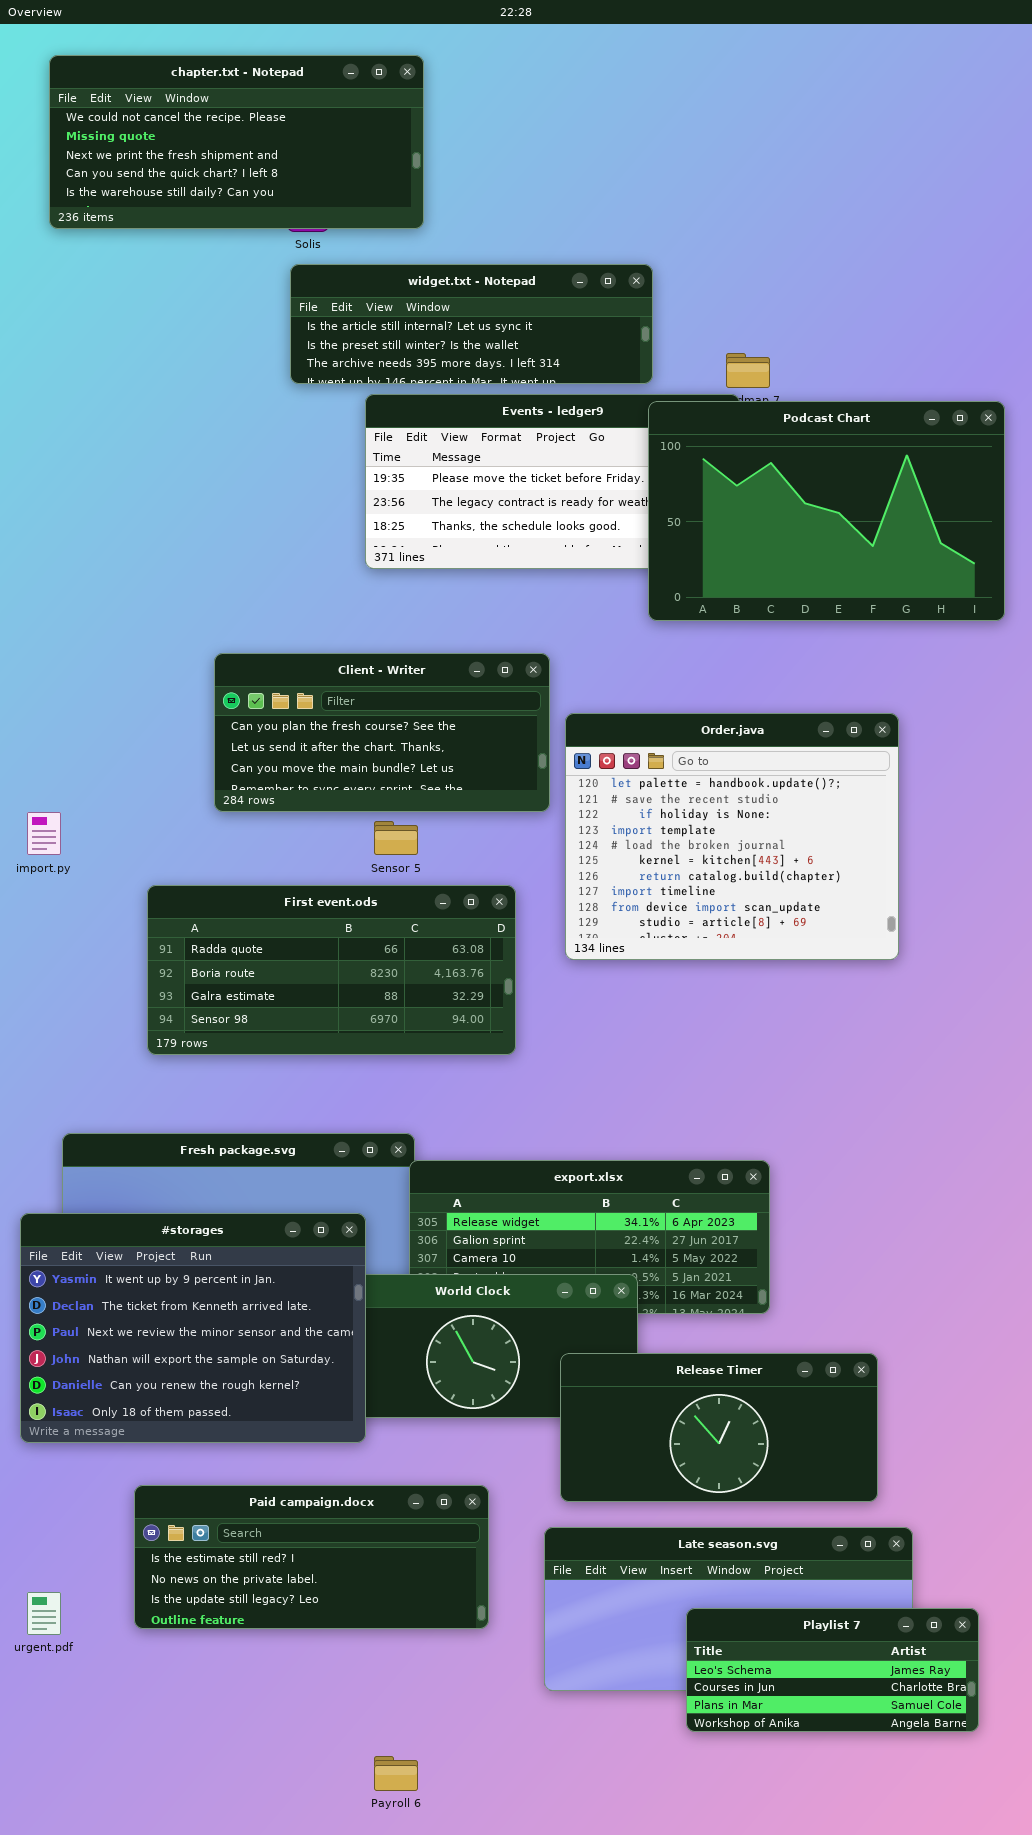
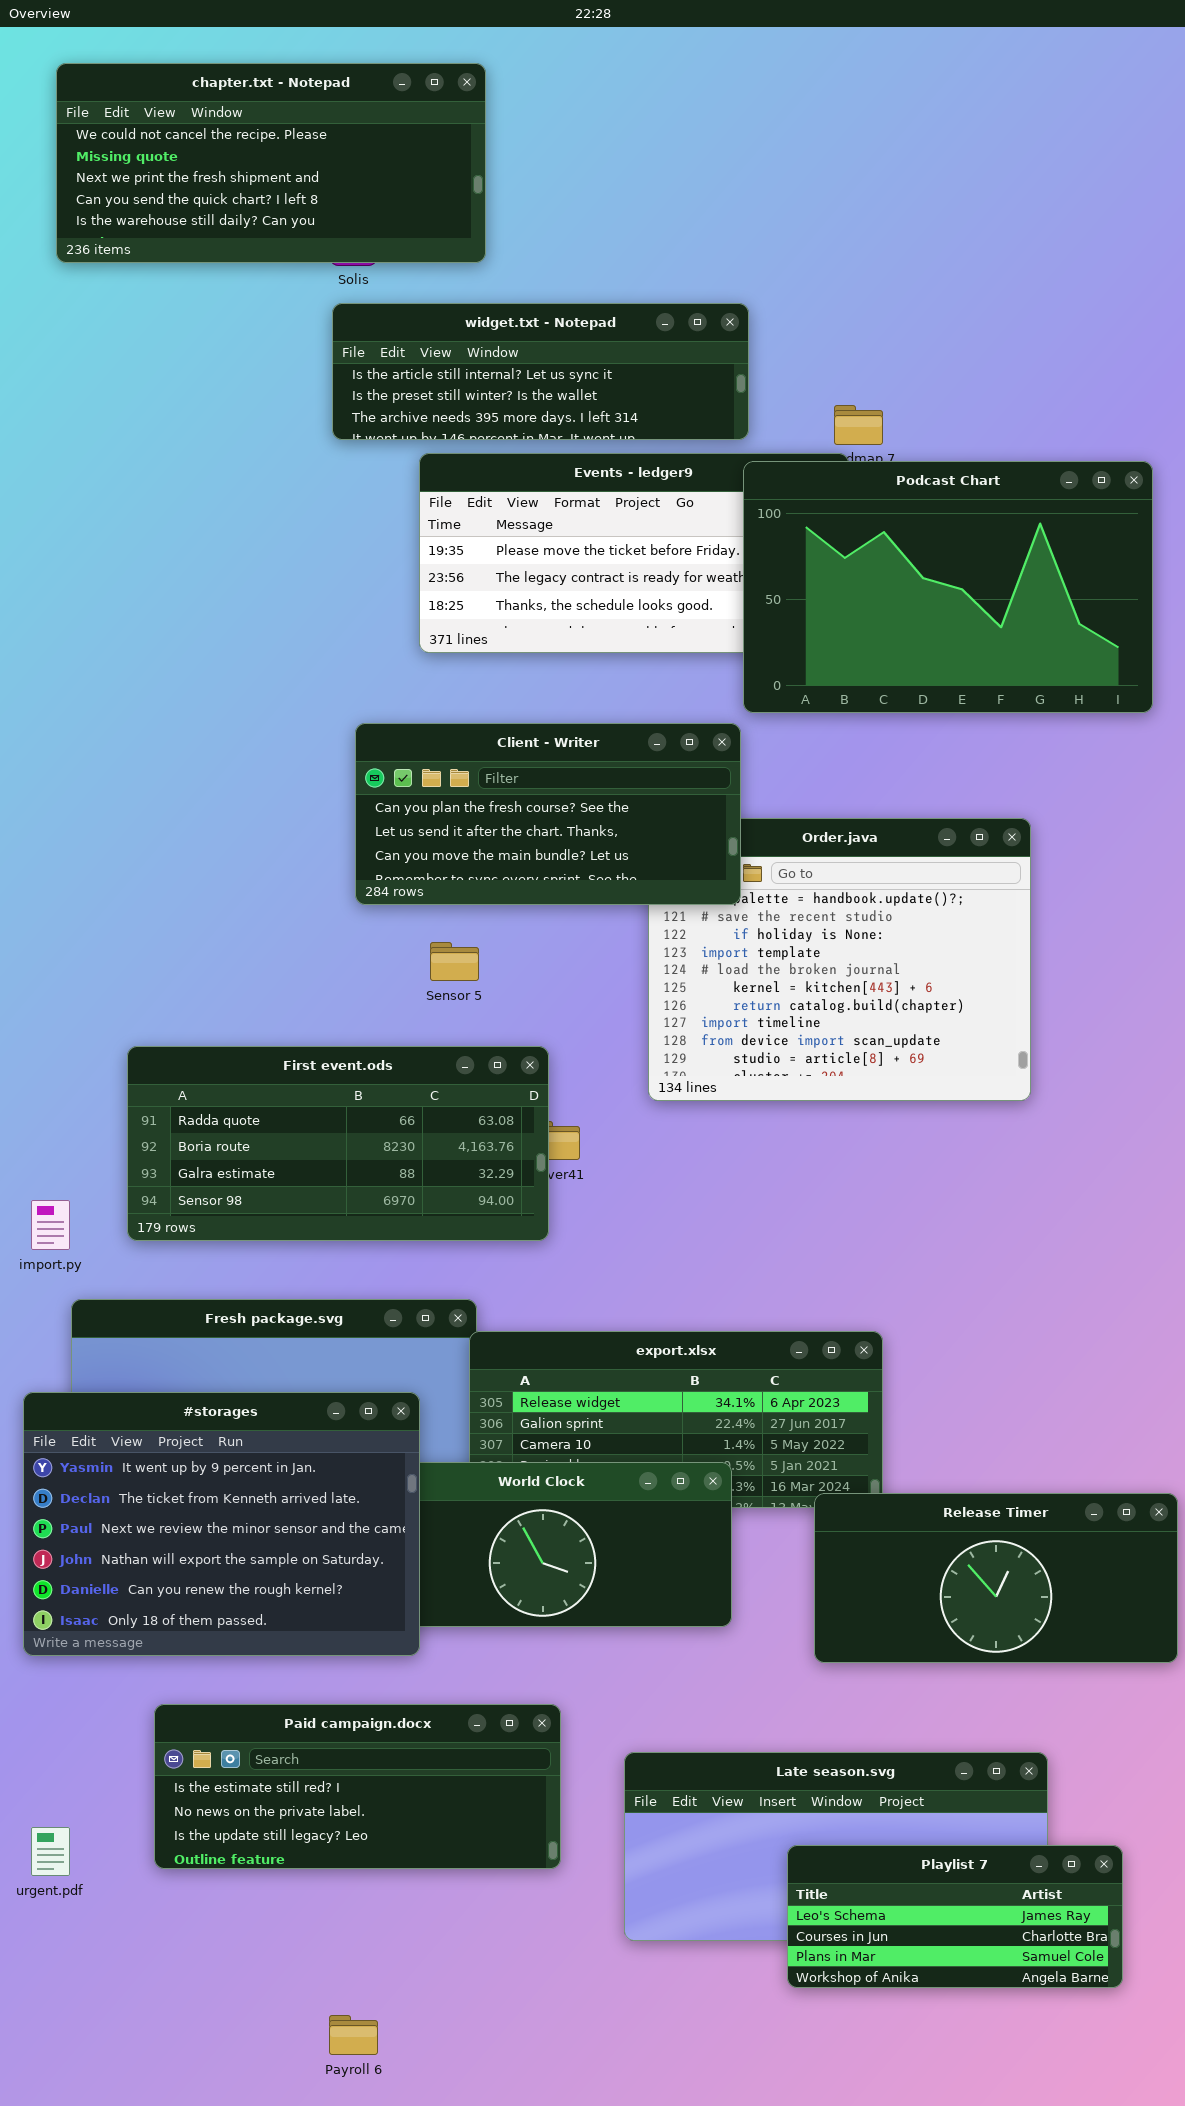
Client - Writer: [214,653,550,812] -> [355,723,741,905], moved
import.py: [27,812,61,855] -> [31,1200,70,1250], moved
First event.ods: [147,885,516,1055] -> [127,1046,549,1241], moved
Release Timer: [560,1353,878,1502] -> [814,1493,1178,1663], moved
Payroll 6: [374,1756,418,1791] -> [329,2015,378,2055], moved

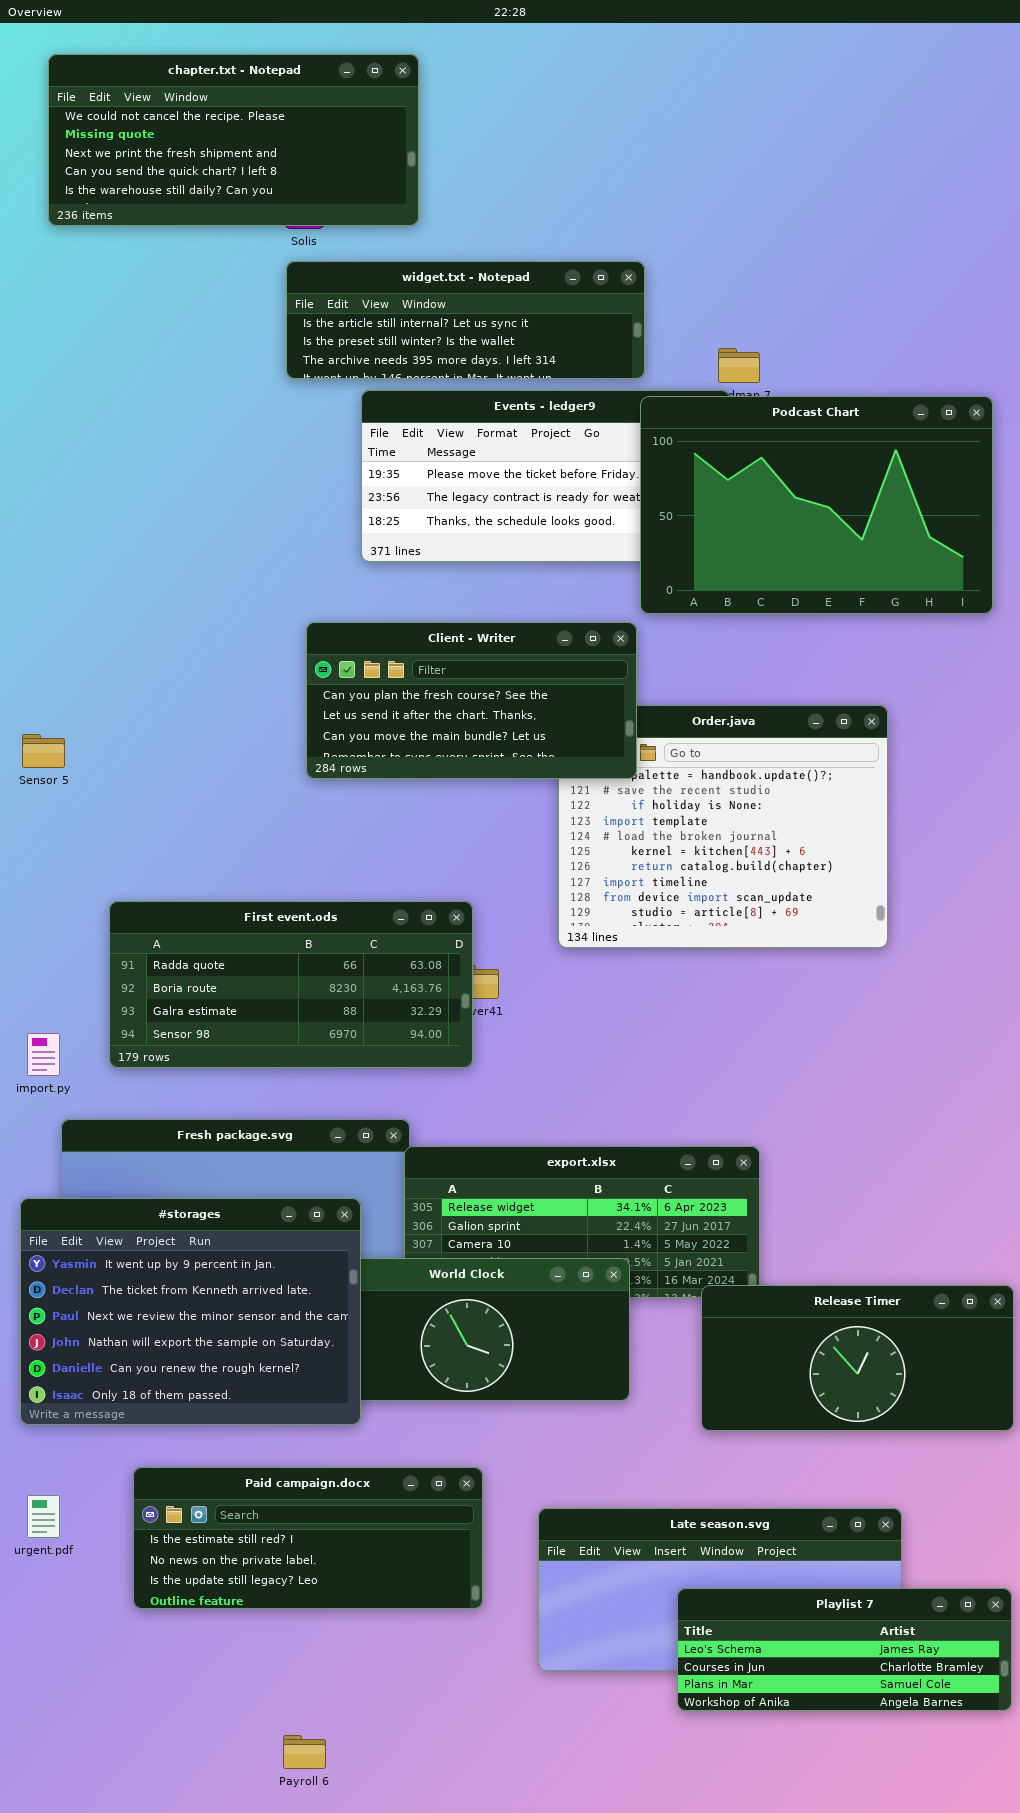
Sensor 5: [430,942,479,981] -> [22,734,65,768], moved
urgent.pdf: [31,1827,70,1876] -> [27,1495,60,1538], moved
Playlist 7: [787,1845,1123,1988] -> [677,1588,1012,1711], resized

